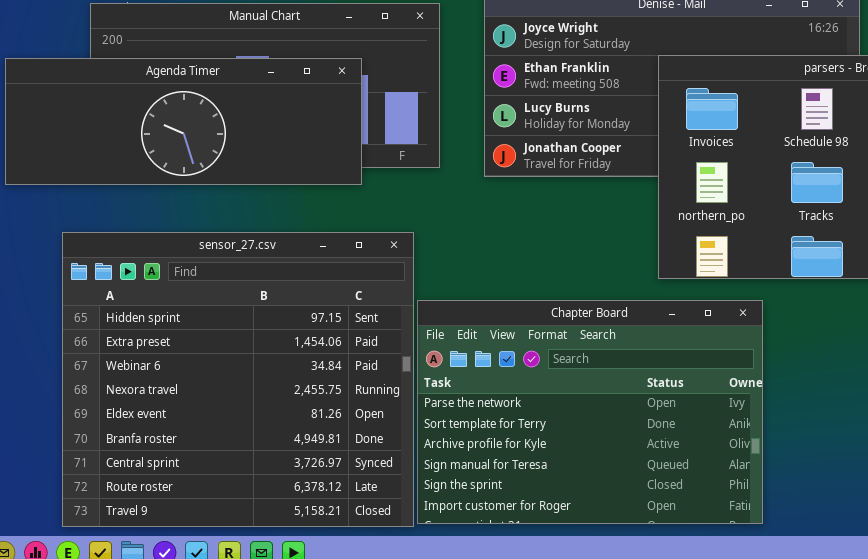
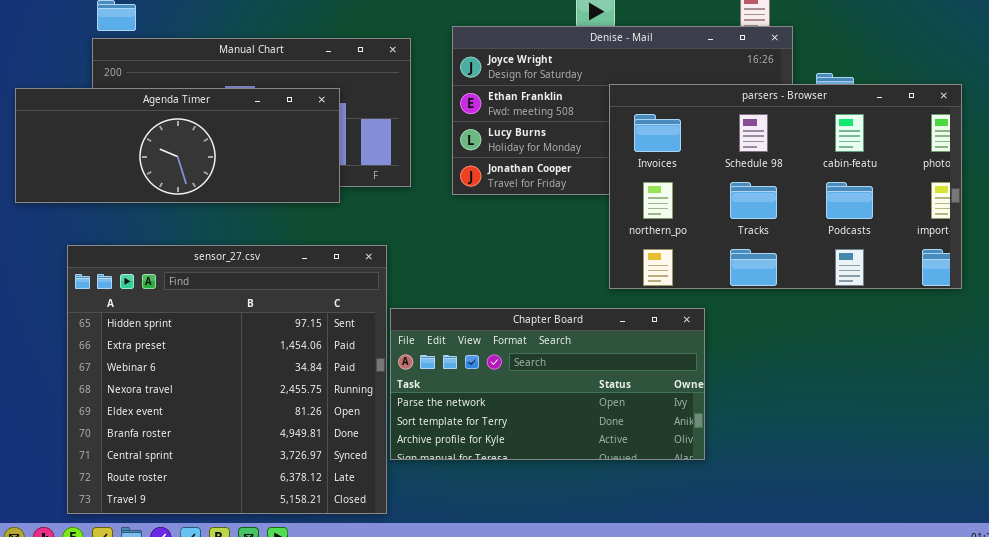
Chapter Board: [417,300,763,524] -> [390,308,705,460], resized

